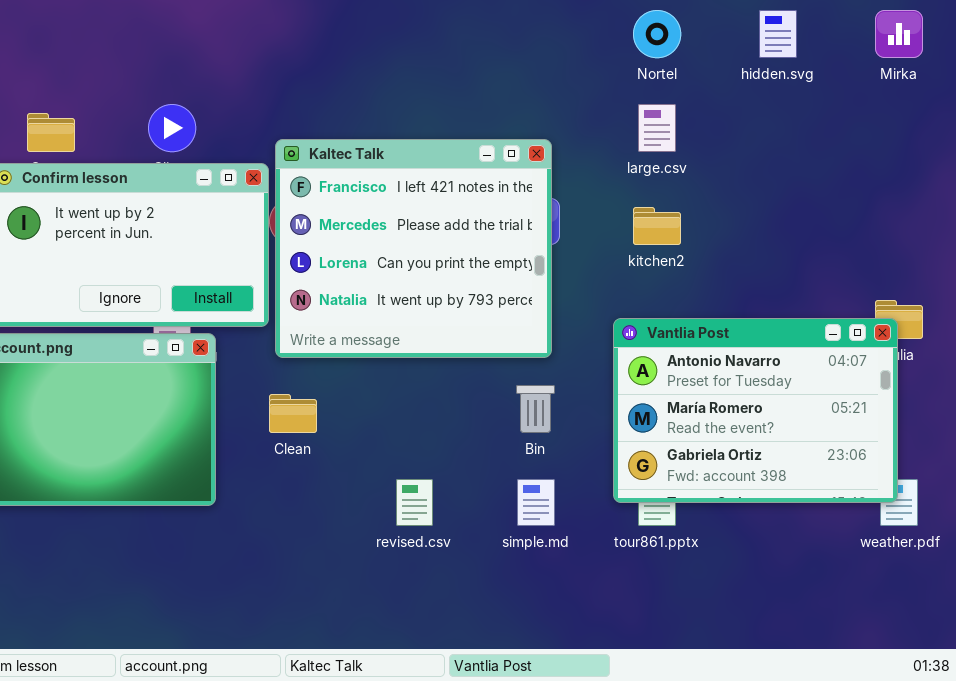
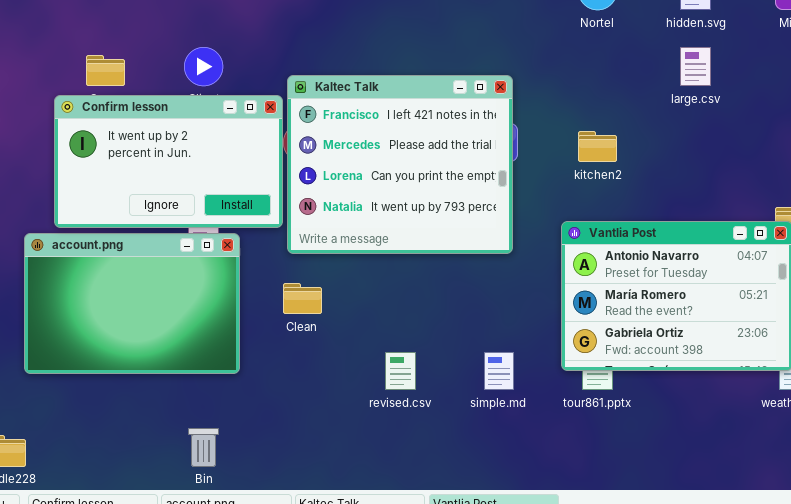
large.csv: [638,104,676,152] -> [680,47,711,86], moved
Bin: [516,385,555,433] -> [188,428,219,467], moved

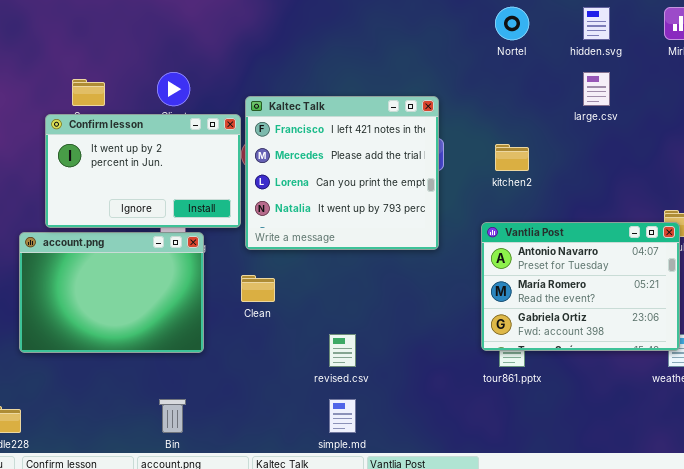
simple.md: [484,352,514,390] -> [329,399,356,433], moved

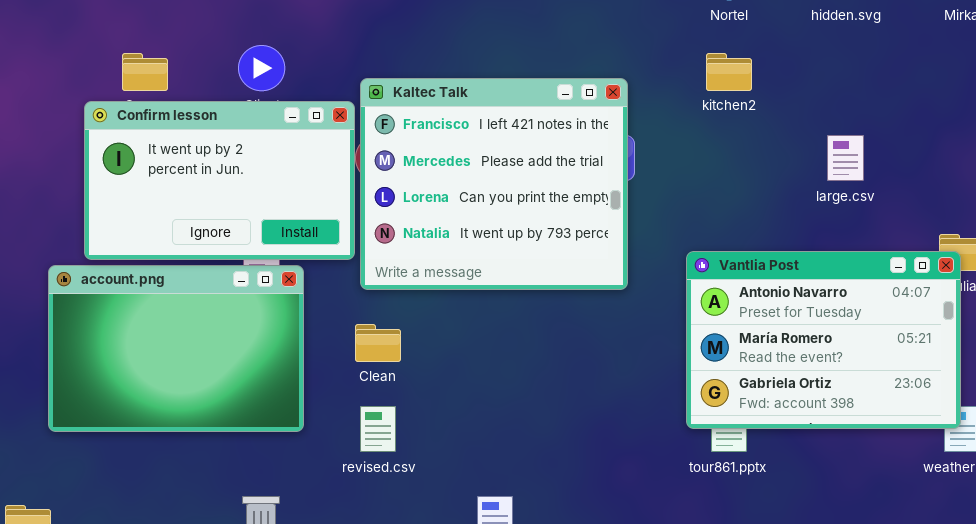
large.csv: [583,72,610,106] -> [827,135,864,181], moved
kitchen2: [495,144,529,171] -> [706,53,752,91], moved
revised.csv: [329,334,356,367] -> [360,406,396,452], moved

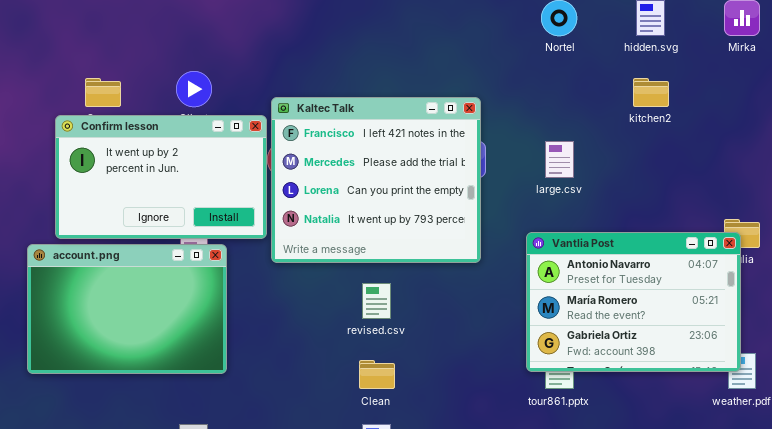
kitchen2: [706,53,752,91] -> [633,78,669,107], moved
large.csv: [827,135,864,181] -> [545,141,574,178], moved
Clean: [355,324,401,362] -> [359,360,395,389], moved
revised.csv: [360,406,396,452] -> [362,283,391,319], moved

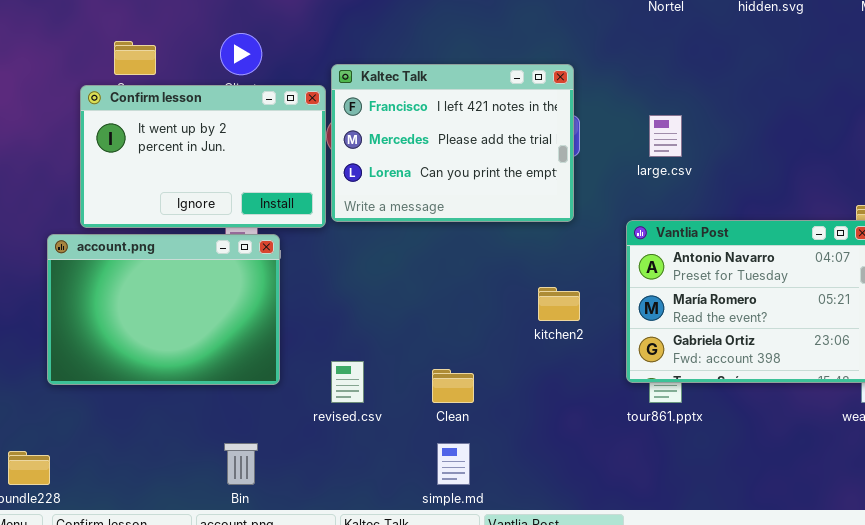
kitchen2: [633,78,669,107] -> [538,287,580,321], moved
Kaltec Talk: [271,97,481,263] -> [331,64,574,222], resized
revised.csv: [362,283,391,319] -> [331,361,364,403], moved

